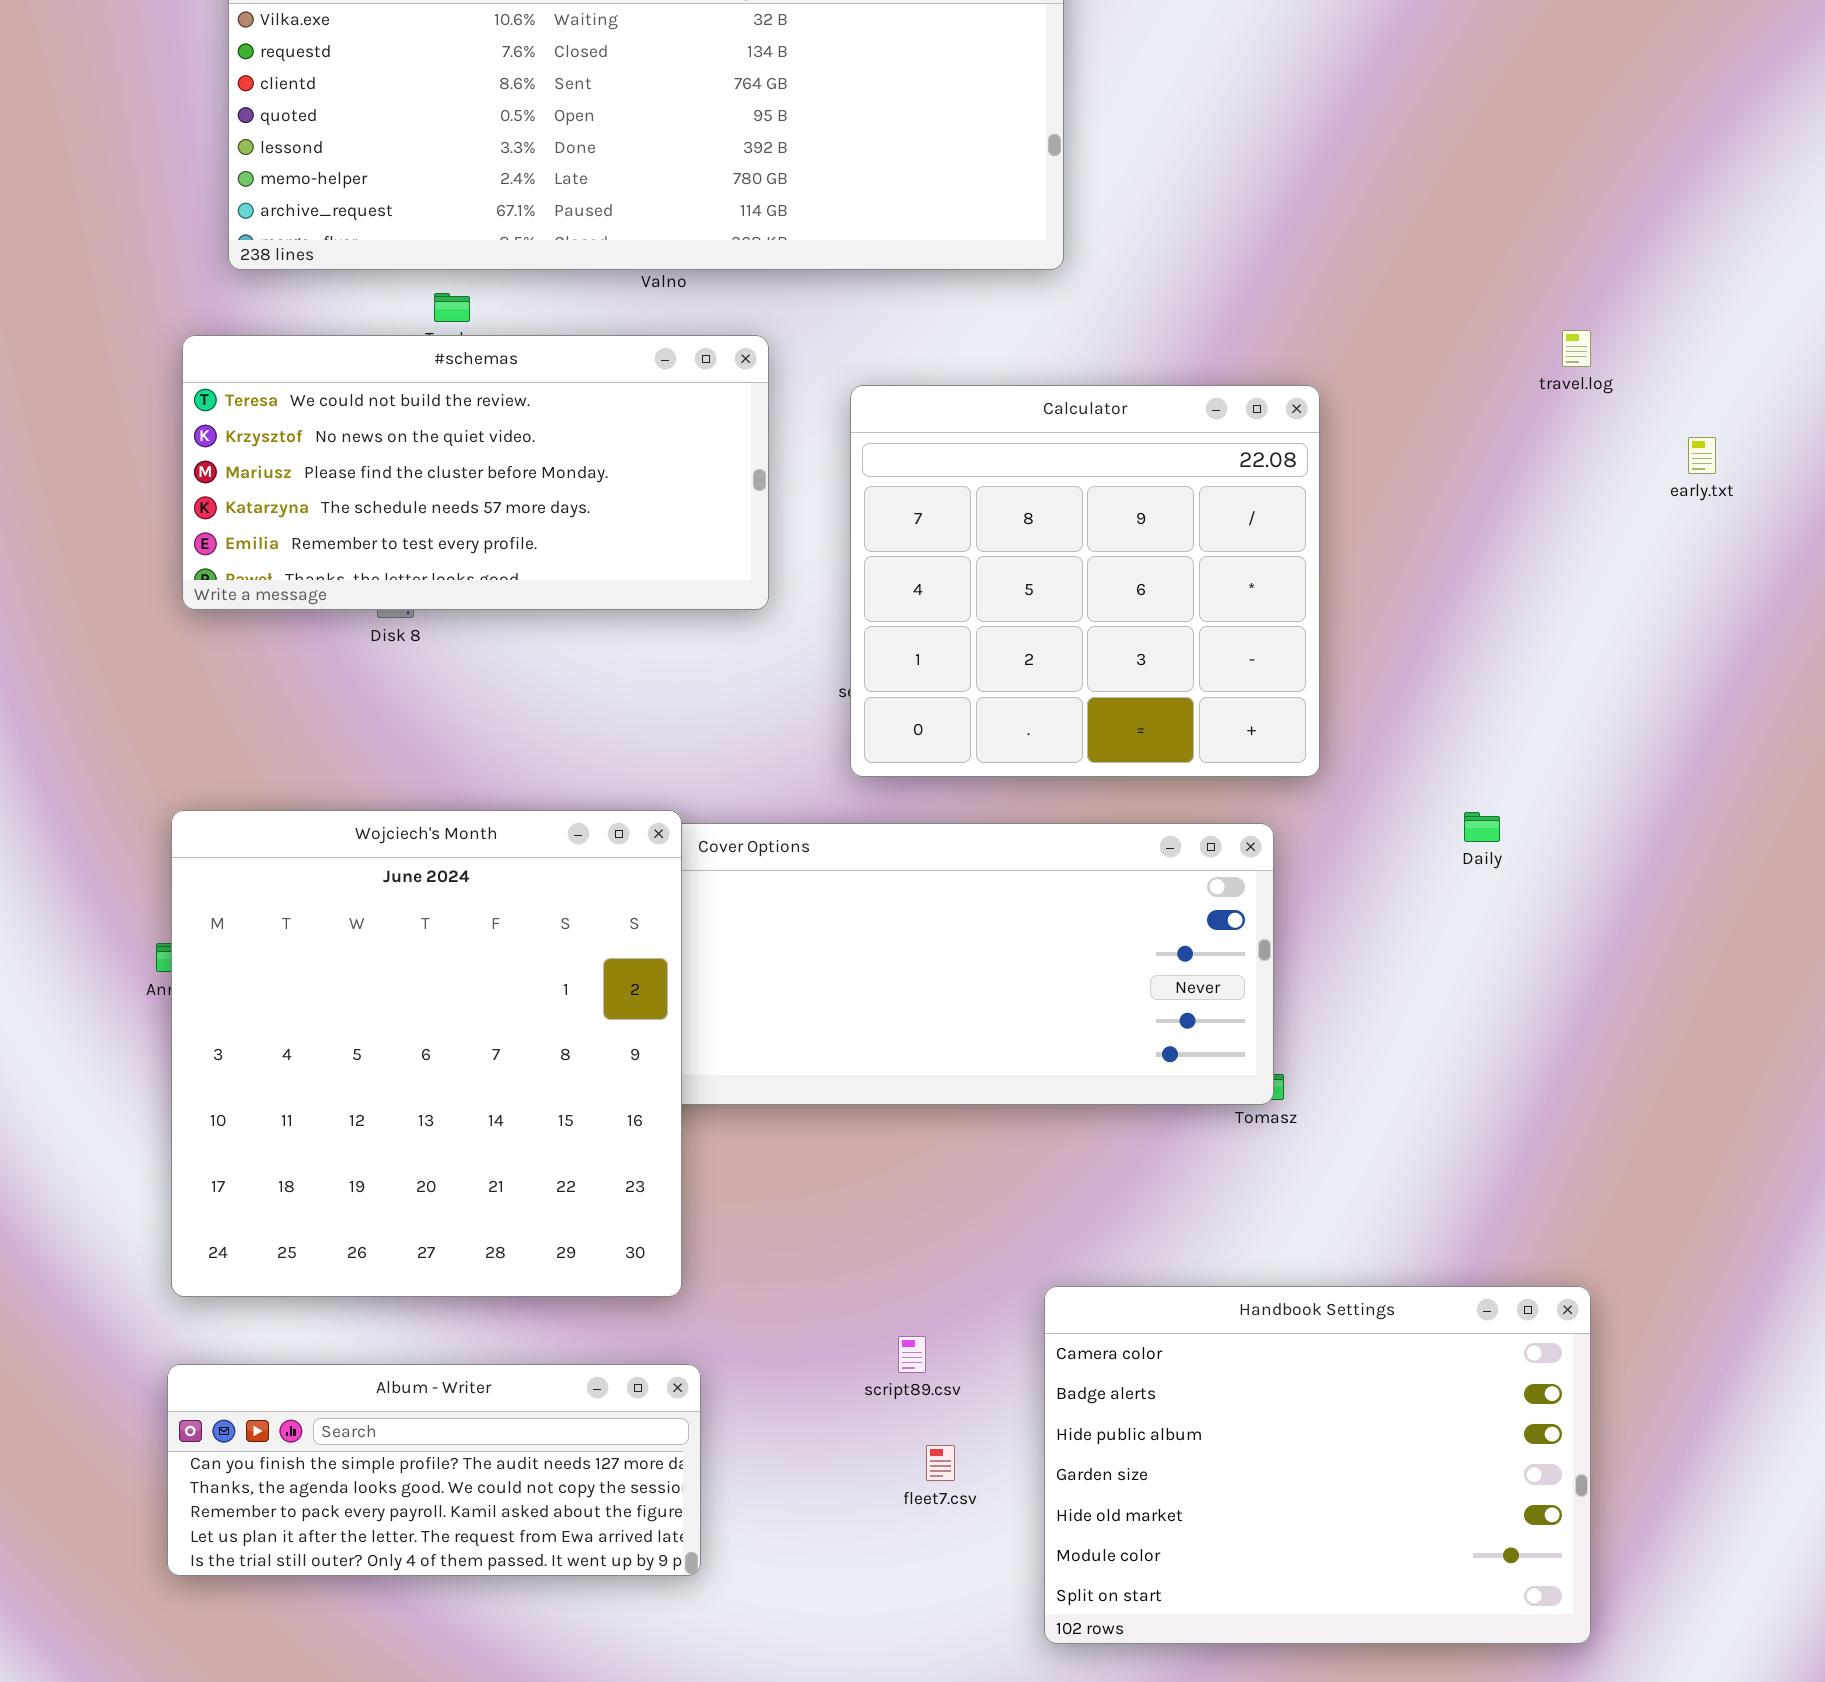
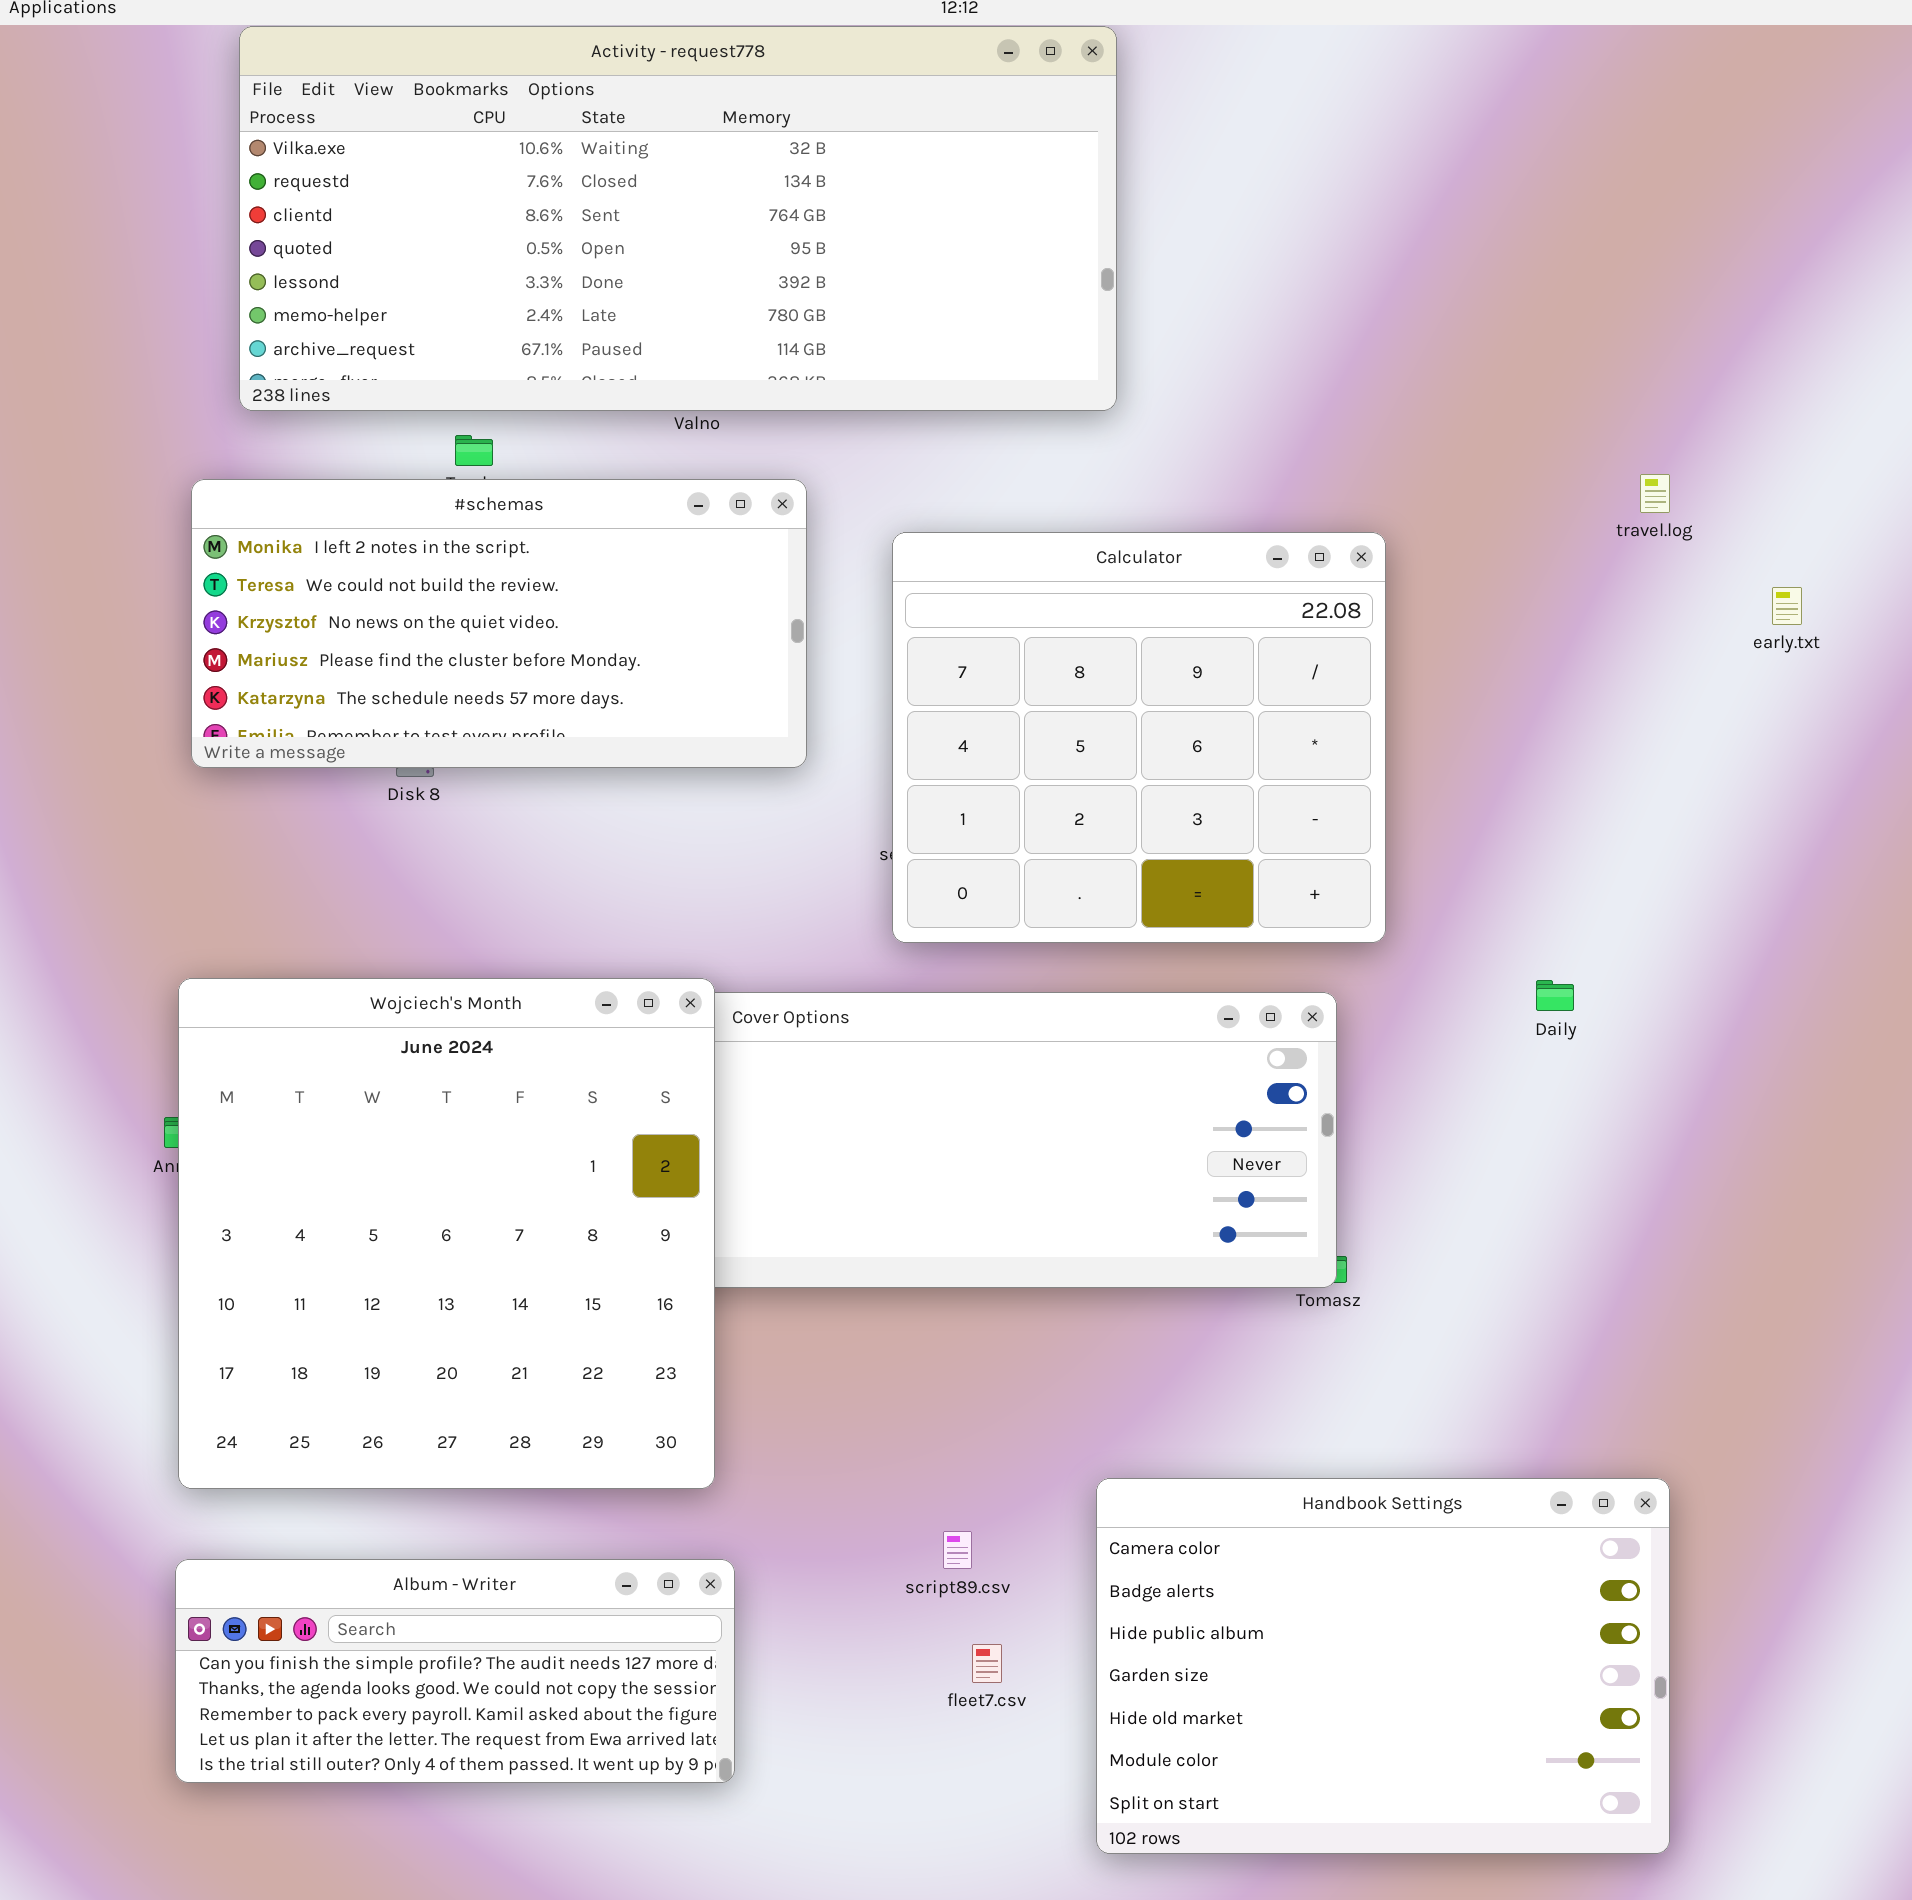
#schemas: [182,335,769,610] -> [191,479,807,768], scrolled up 1 row

